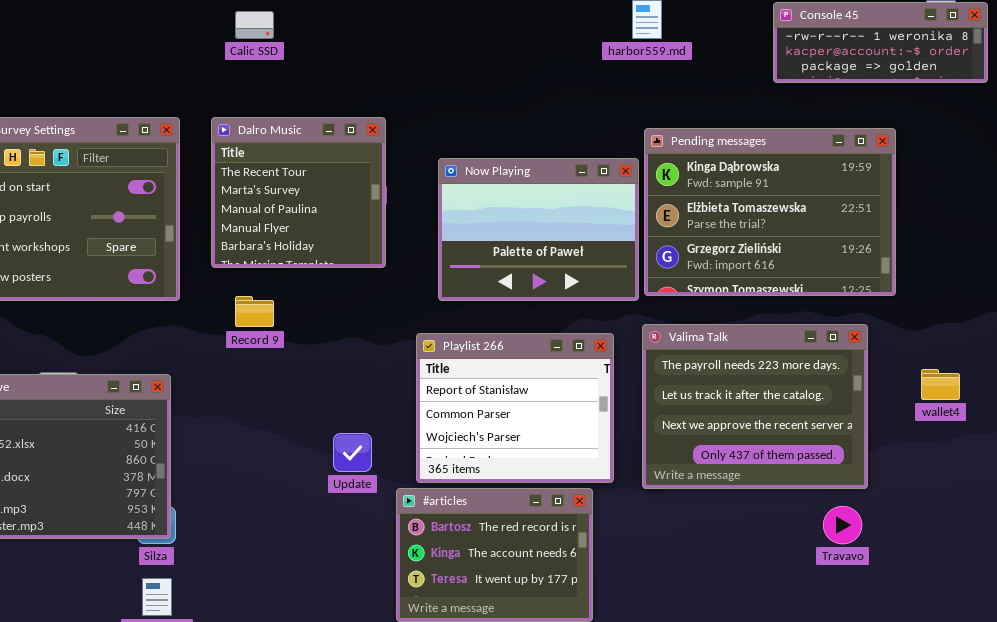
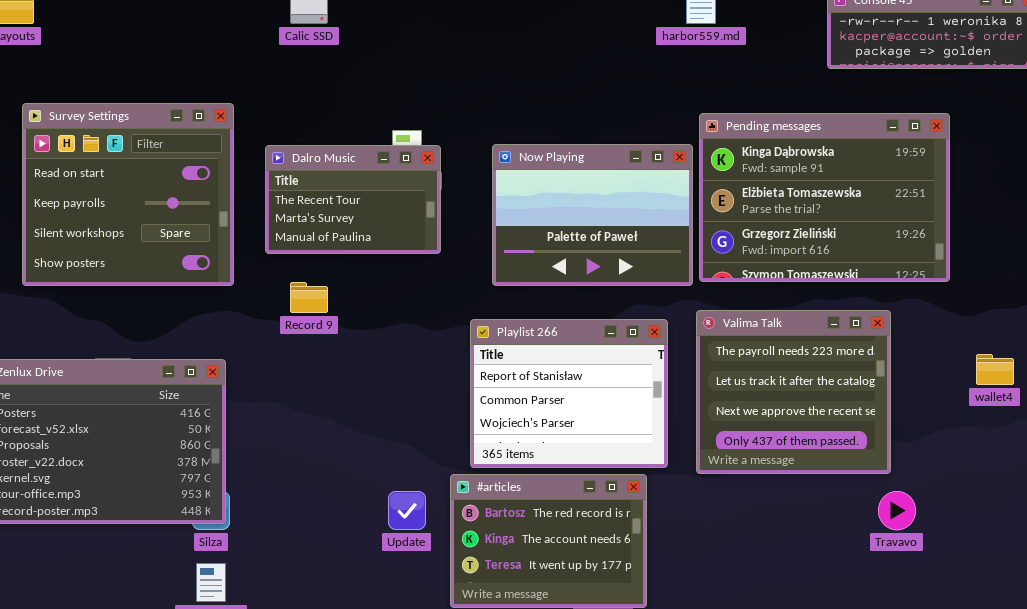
Dalro Music: [211,117,386,268] -> [265,145,441,254], resized
Valima Talk: [642,324,868,489] -> [696,310,891,474], resized
Update: [333,433,372,472] -> [388,491,426,530], moved

